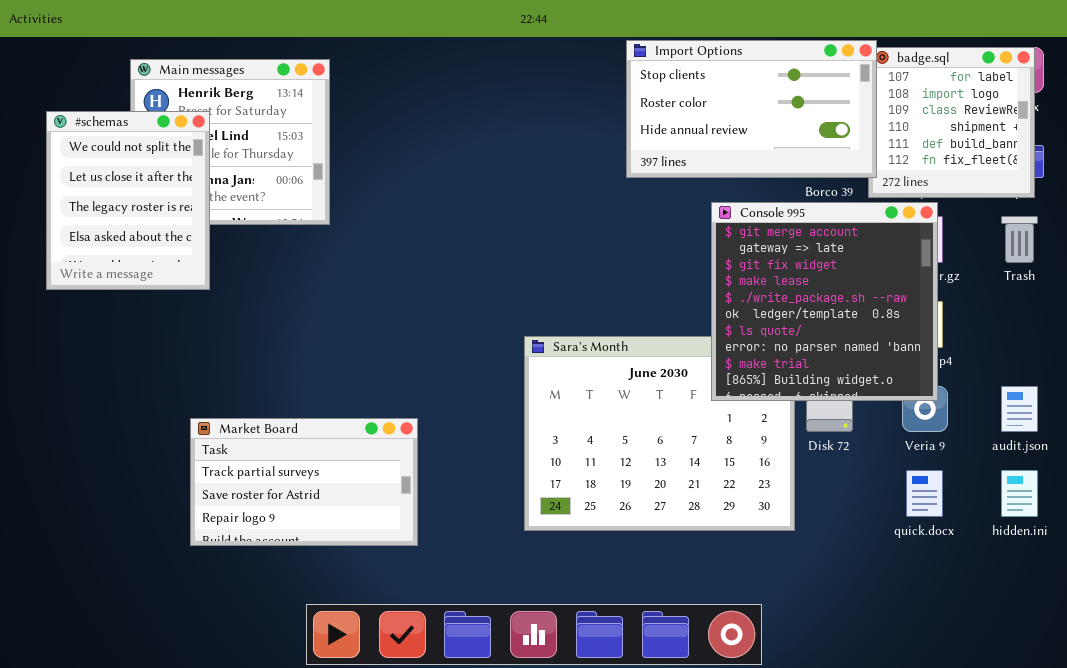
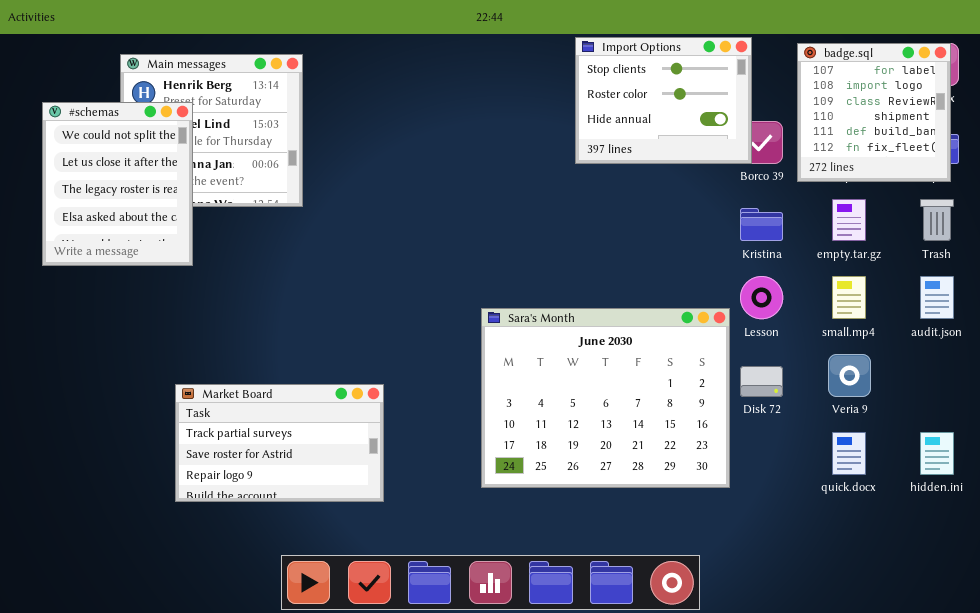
Import Options: [626,40,877,178] -> [575,37,752,164], resized
Console 995: [711,202,938,401] -> none, closed
audit.json: [1001,386,1038,432] -> [920,276,954,319], moved

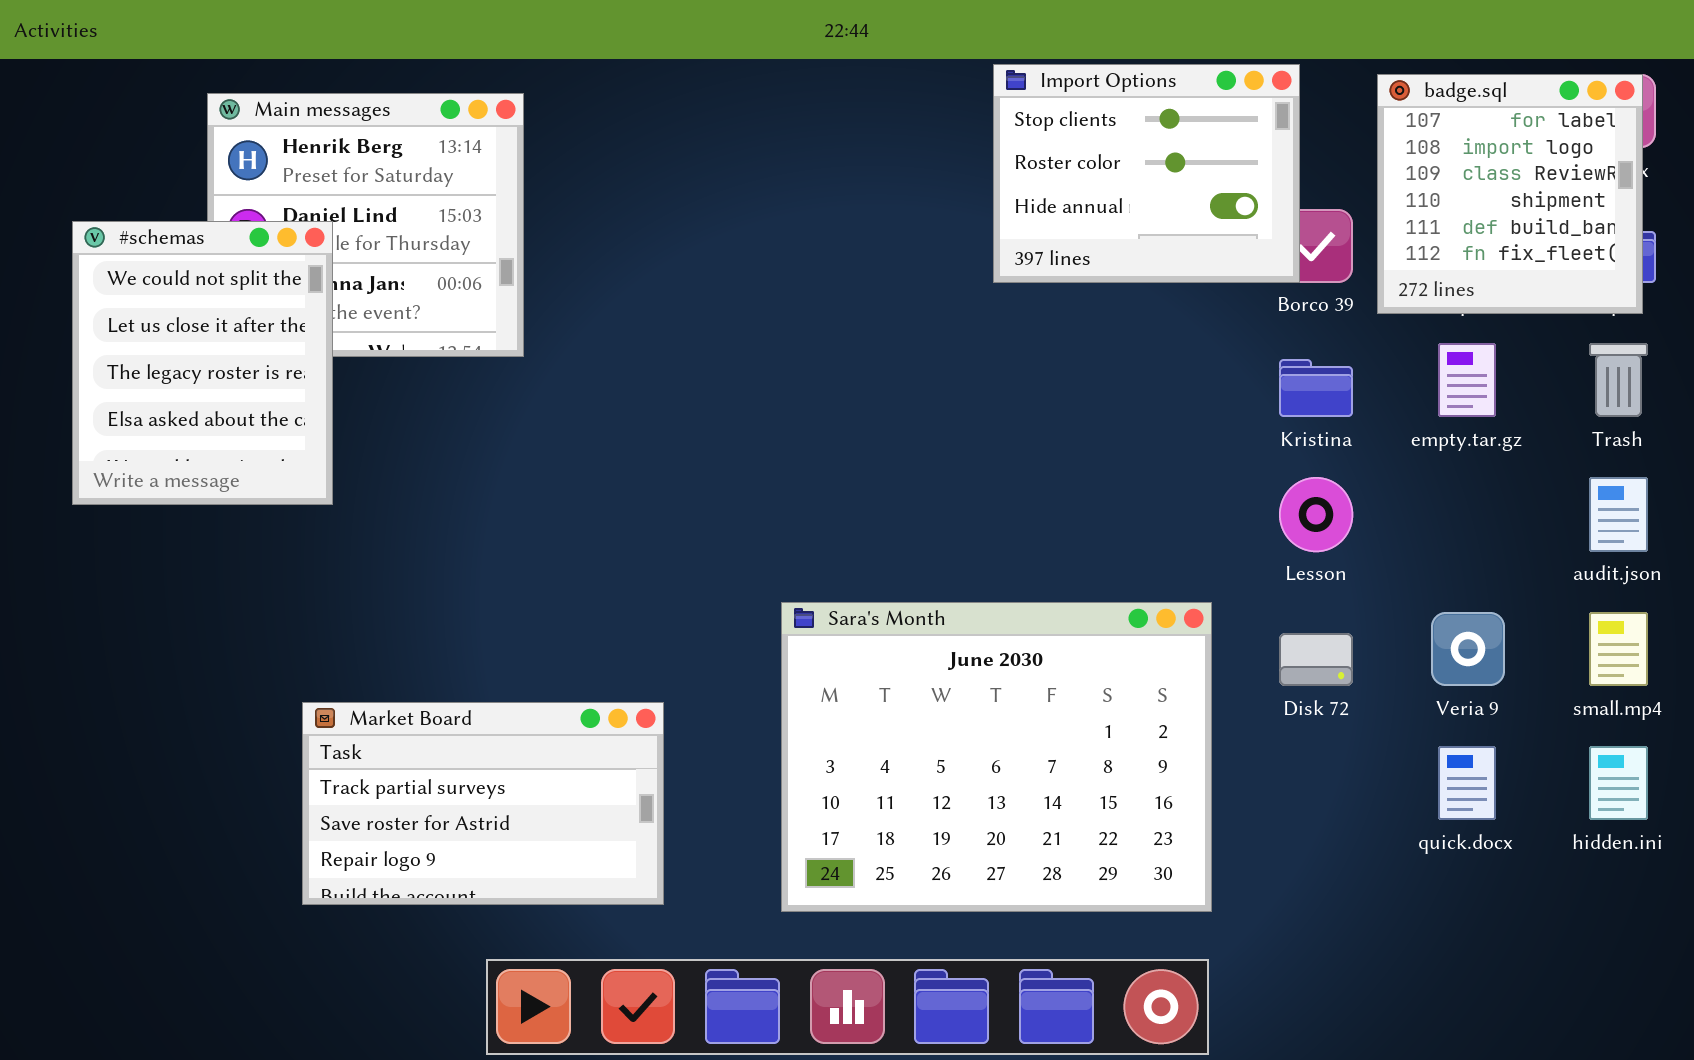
#schemas: [42,102,193,266] -> [72,221,333,505], moved
small.mp4: [832,276,866,319] -> [1589,612,1648,686], moved
Sara's Month: [481,308,730,488] -> [781,602,1212,912], moved
Market Board: [175,384,384,502] -> [302,702,664,905], moved

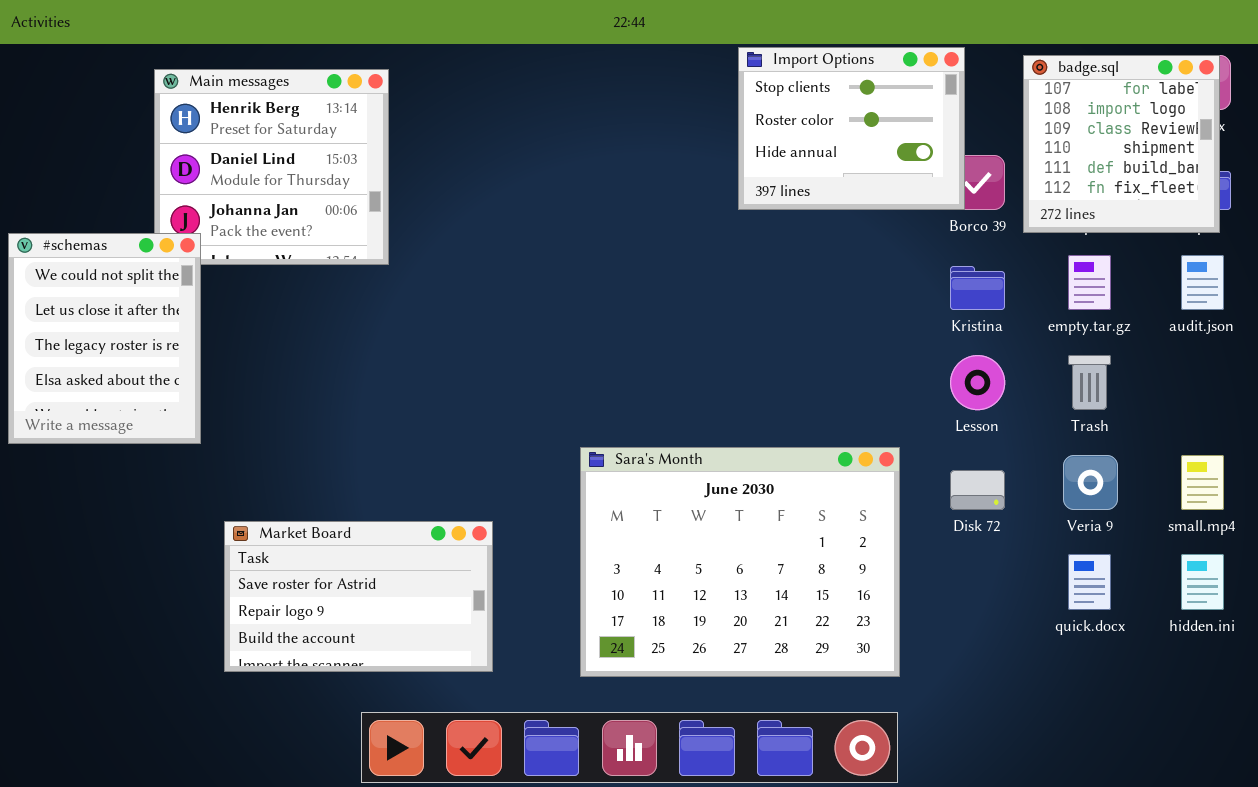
#schemas: [72,221,333,505] -> [8,233,201,444], moved
Trash: [1589,343,1648,417] -> [1068,355,1111,410], moved
audit.json: [1589,477,1648,552] -> [1181,255,1224,310], moved
Market Board: [302,702,664,905] -> [224,521,493,672], scrolled down 1 row

